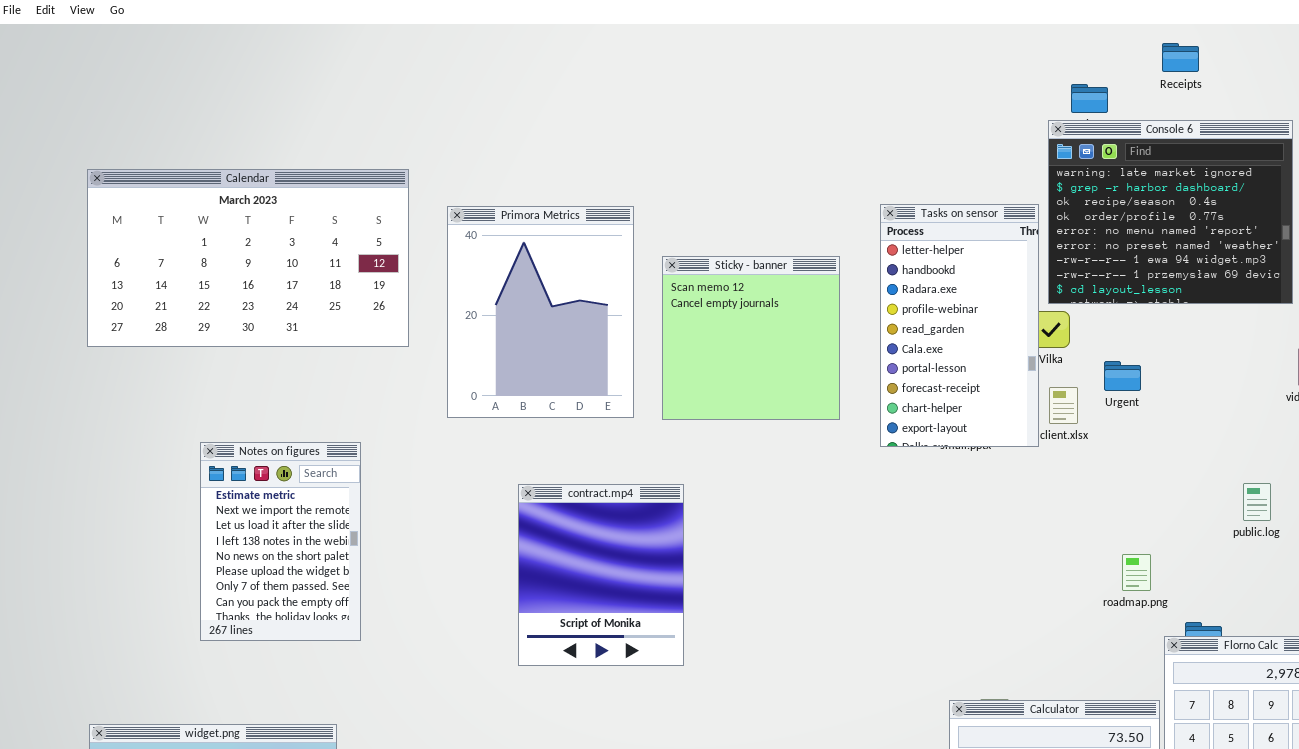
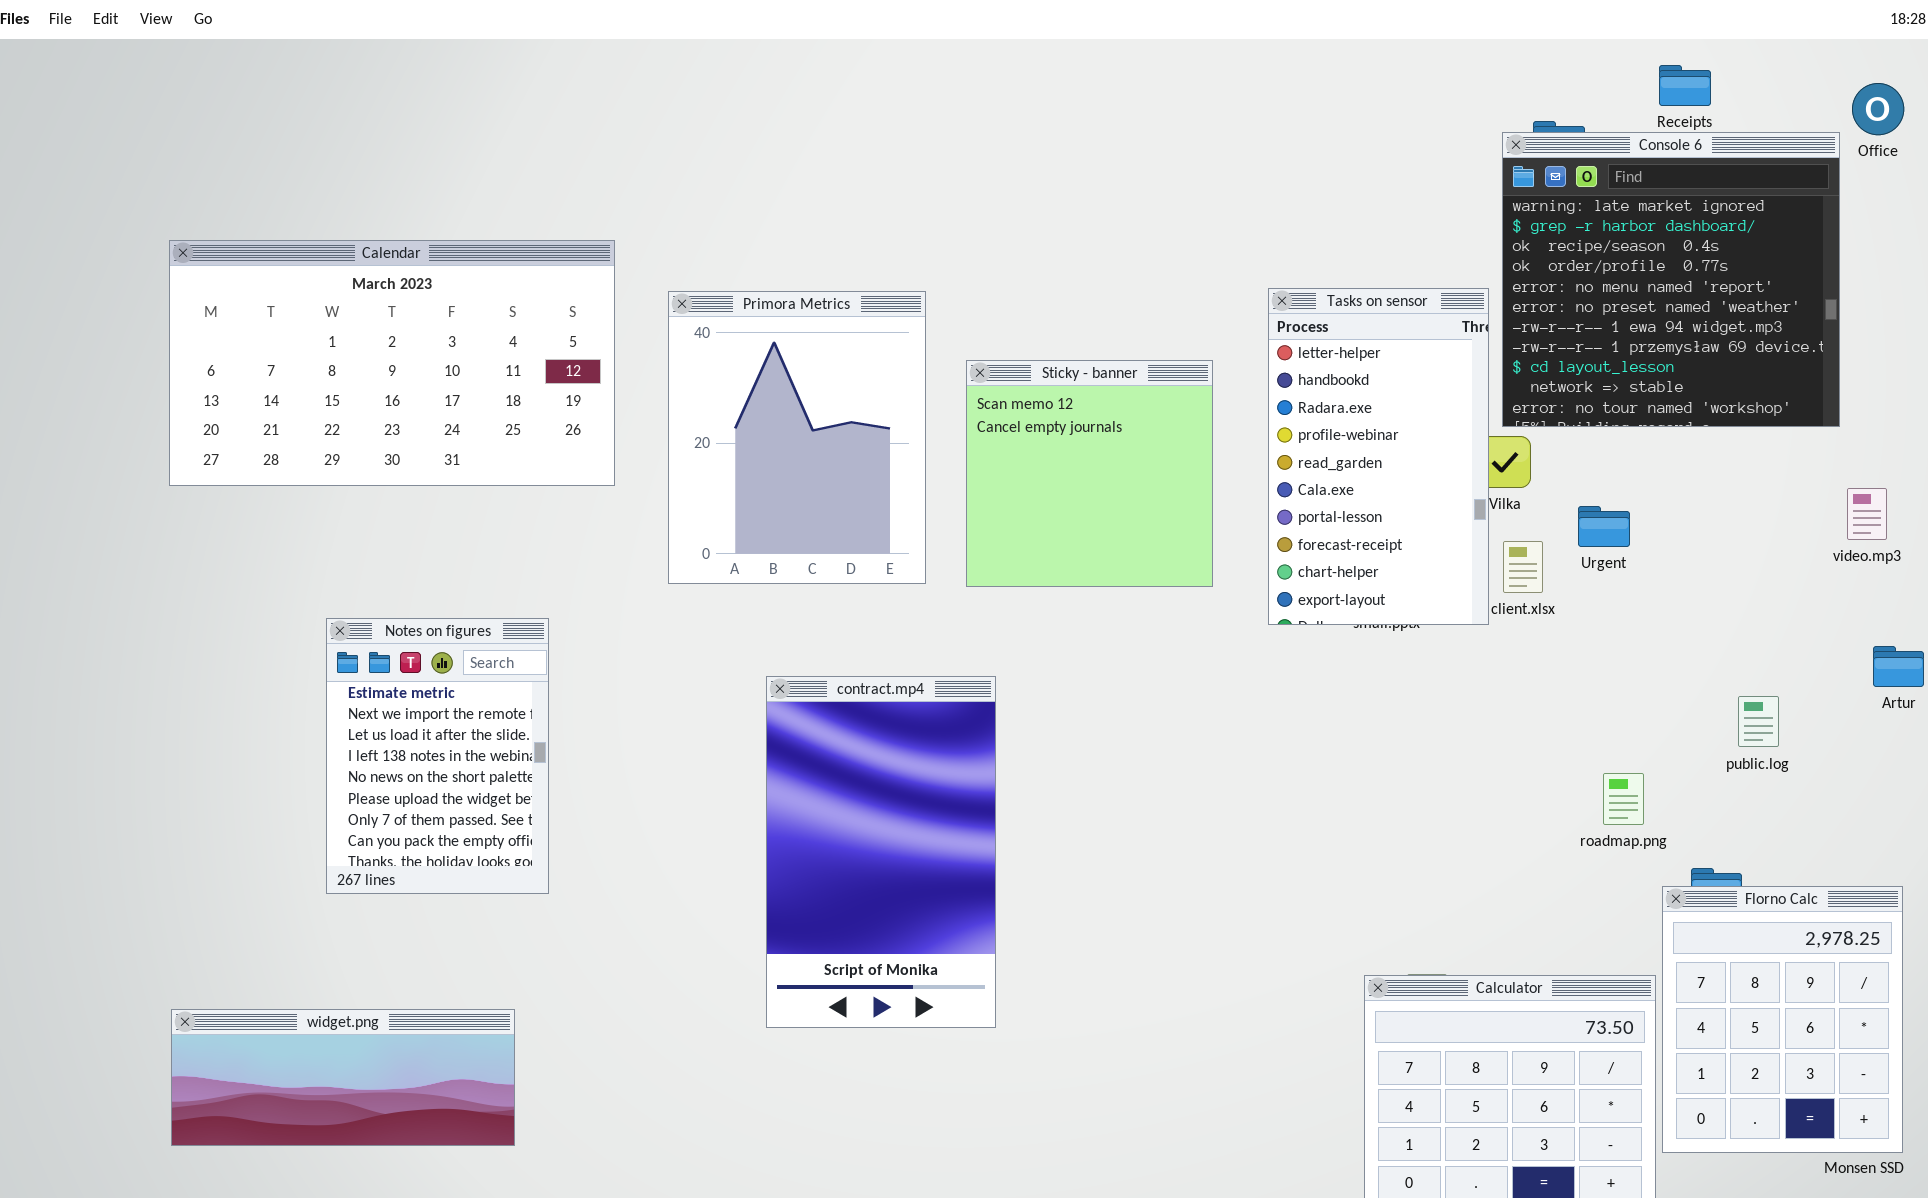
Console 6: [1048,120,1293,304] -> [1502,132,1840,427], resized
public.log: [1243,483,1271,521] -> [1738,696,1779,747], moved
contract.mp4: [518,484,684,666] -> [766,676,996,1028], resized

